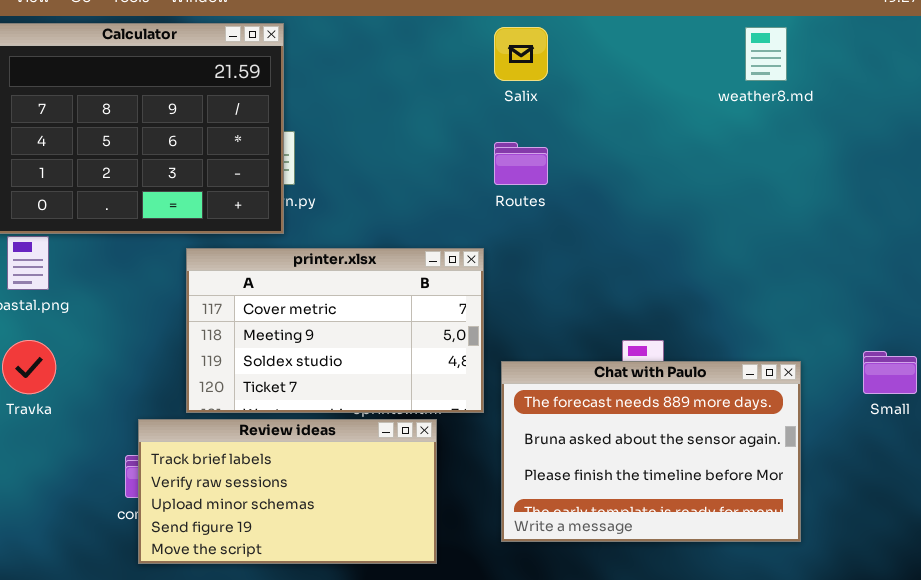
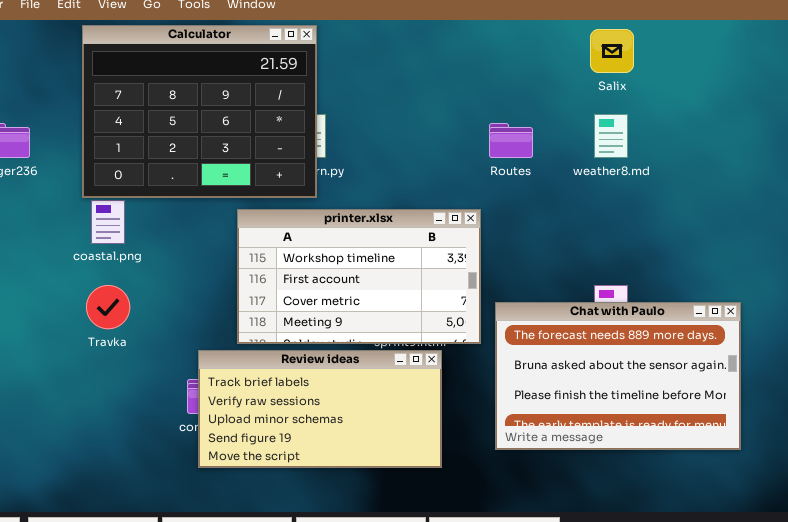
Salix: [494,27,548,81] -> [590,29,634,73], moved
weather8.md: [745,27,787,81] -> [594,114,628,158], moved
printer.xlsx: [186,248,484,413] -> [237,209,481,344], scrolled up 2 rows

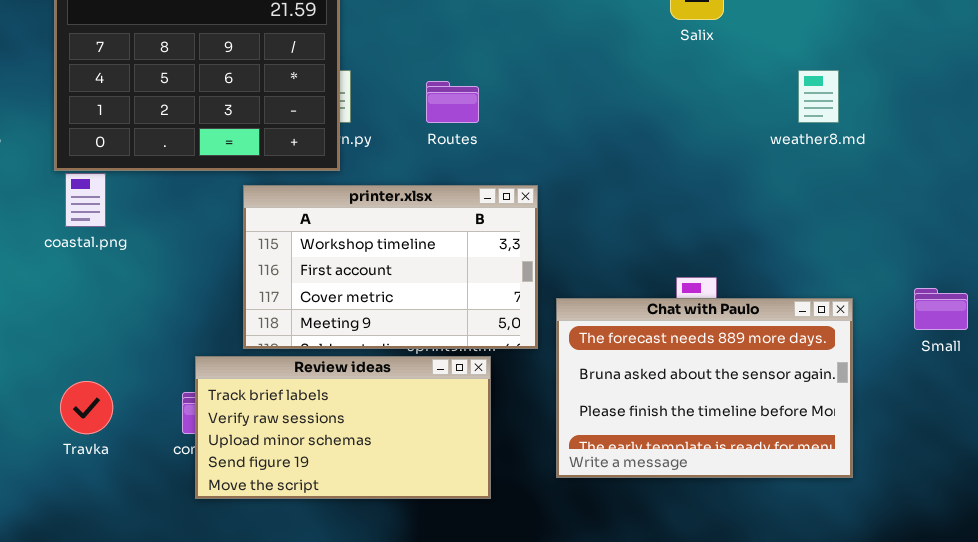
weather8.md: [594,114,628,158] -> [798,70,839,123], moved
Routes: [489,123,533,158] -> [426,81,479,123], moved
Travka: [86,285,130,329] -> [60,381,113,434], moved

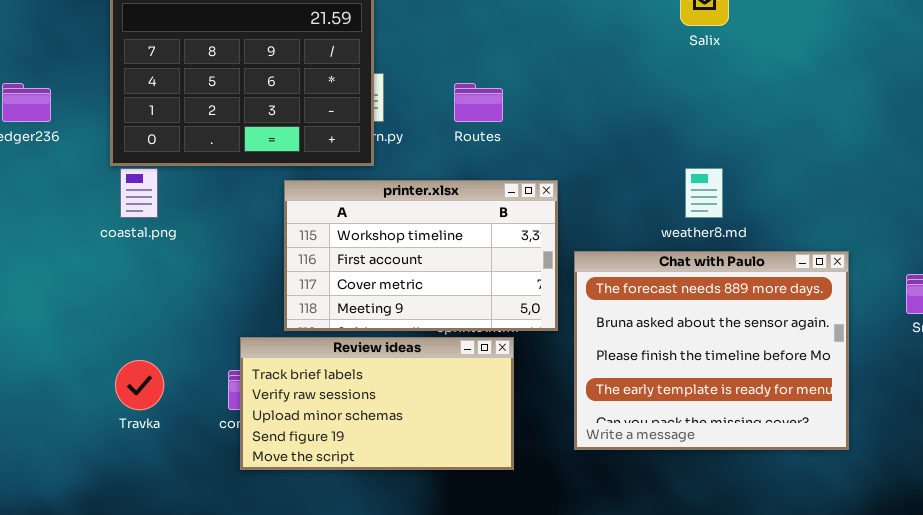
weather8.md: [798,70,839,123] -> [685,168,723,218], moved
Chat with Paulo: [556,298,853,478] -> [574,251,849,450], resized

